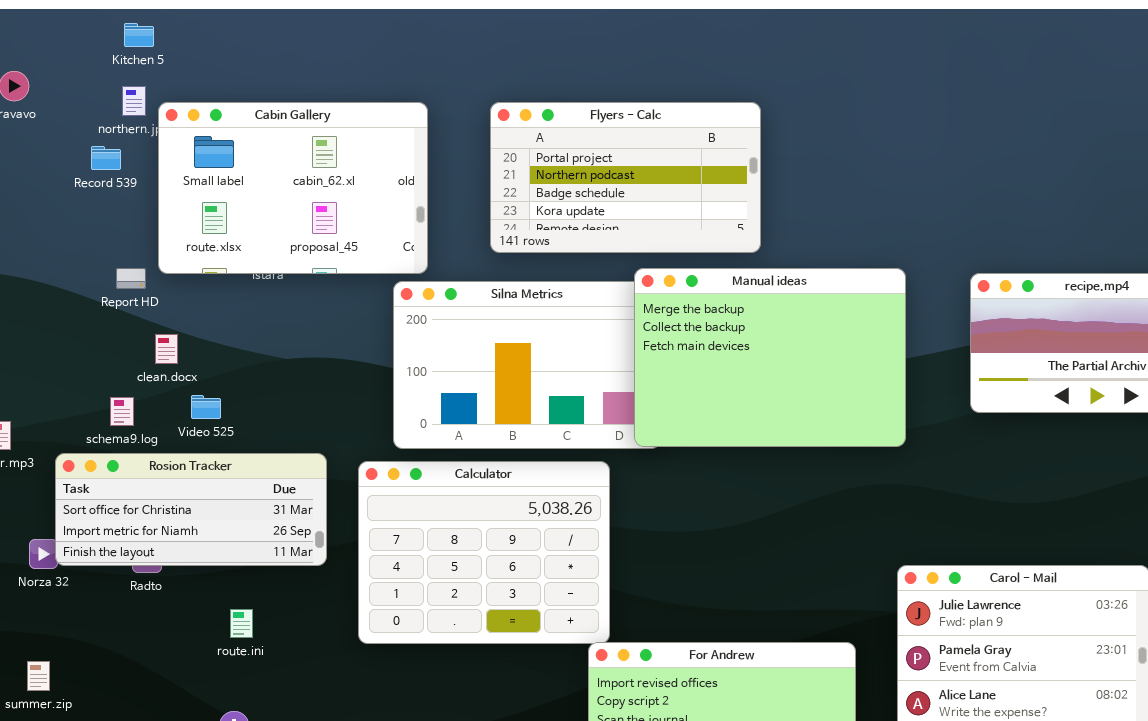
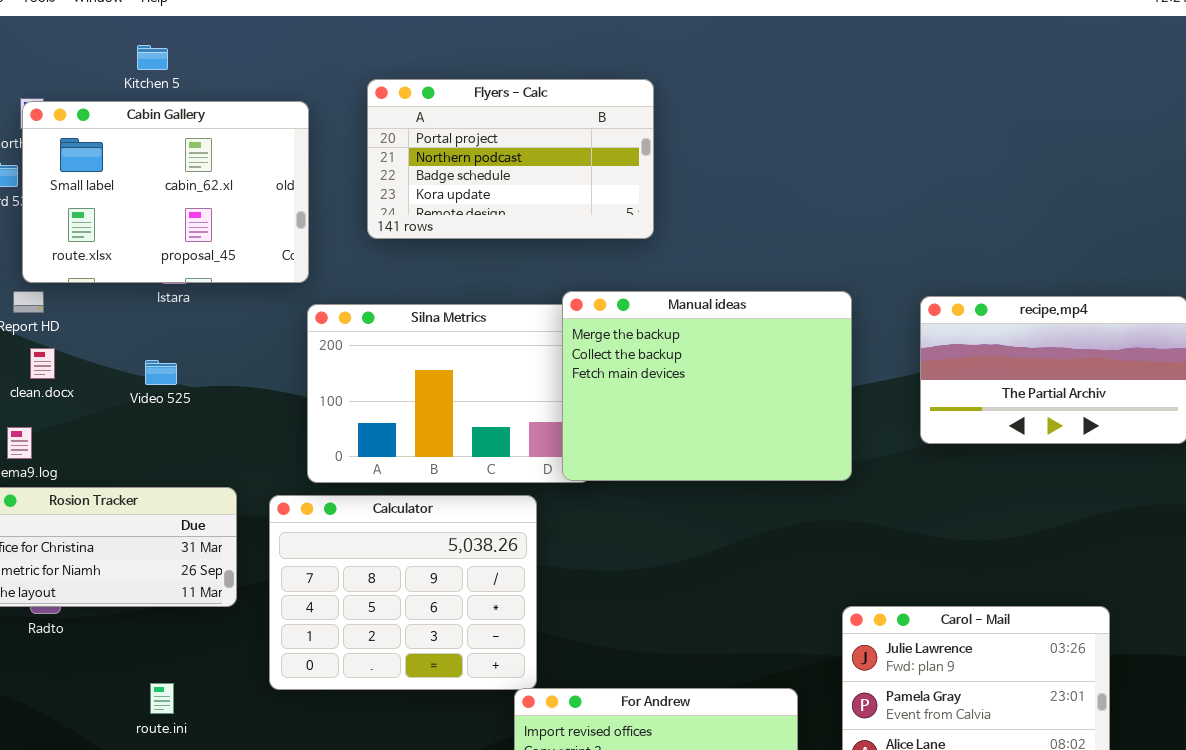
Kitchen 5: [124,23,154,47] -> [137,45,168,70], moved
Cabin Gallery: [158,102,428,274] -> [22,101,309,283], moved
Flyers - Calc: [490,102,761,253] -> [367,79,654,239], moved
clean.docx: [155,334,178,364] -> [30,348,55,379], moved
Video 525: [191,395,221,419] -> [145,360,177,385], moved
route.ini: [230,609,253,638] -> [150,683,174,714], moved

